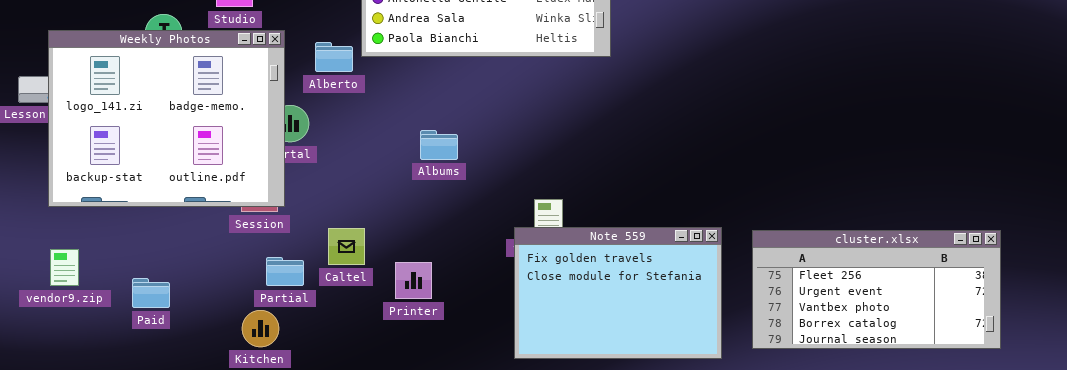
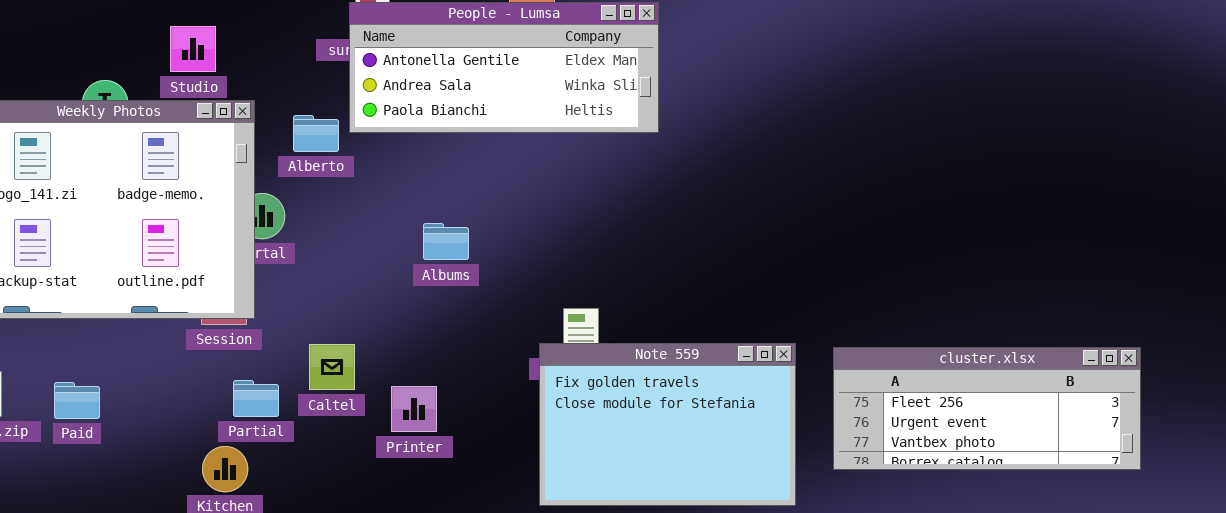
cluster.xlsx: [752,230,1001,349] -> [833,347,1141,470], resized
Paid: [132,278,170,308] -> [54,382,100,419], moved

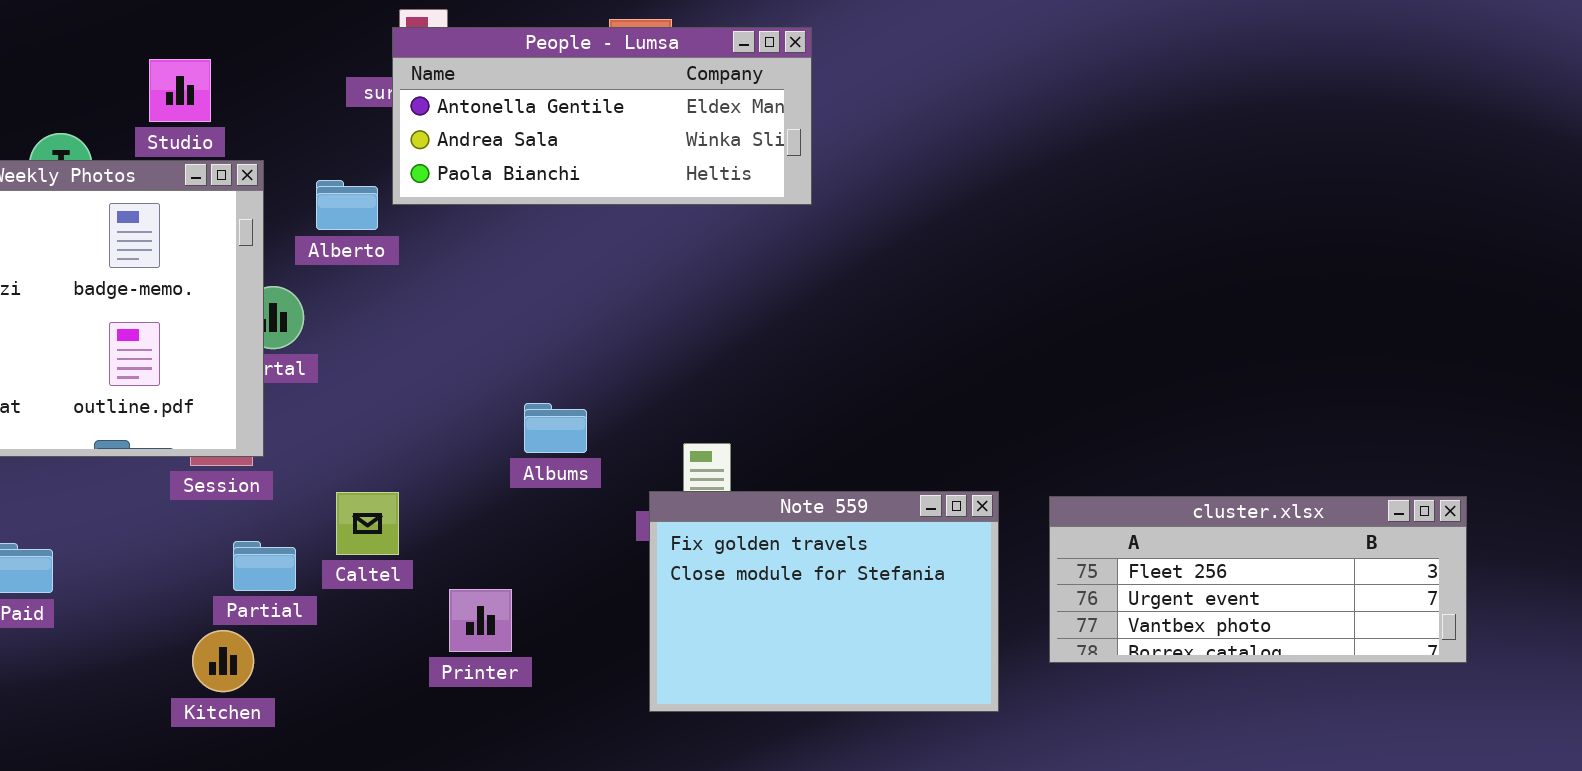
Albums: [423,223,469,260] -> [524,403,587,453], moved
Printer: [391,386,437,432] -> [449,589,512,652], moved

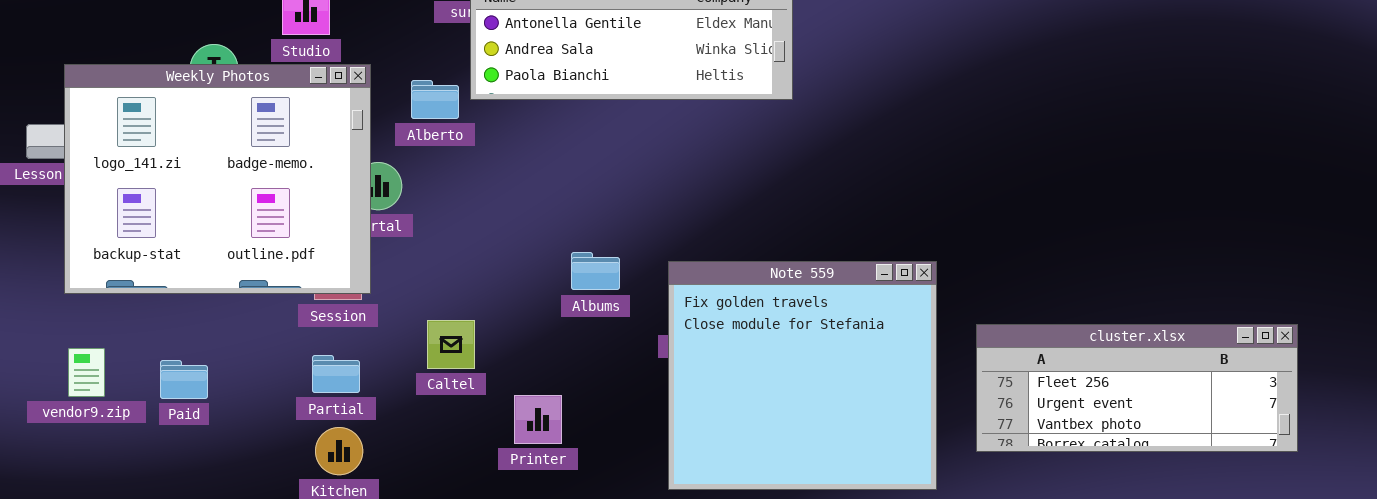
Note 559: [649,491,999,712] -> [668,261,937,490], resized
Partial: [233,541,296,591] -> [312,355,360,393], moved

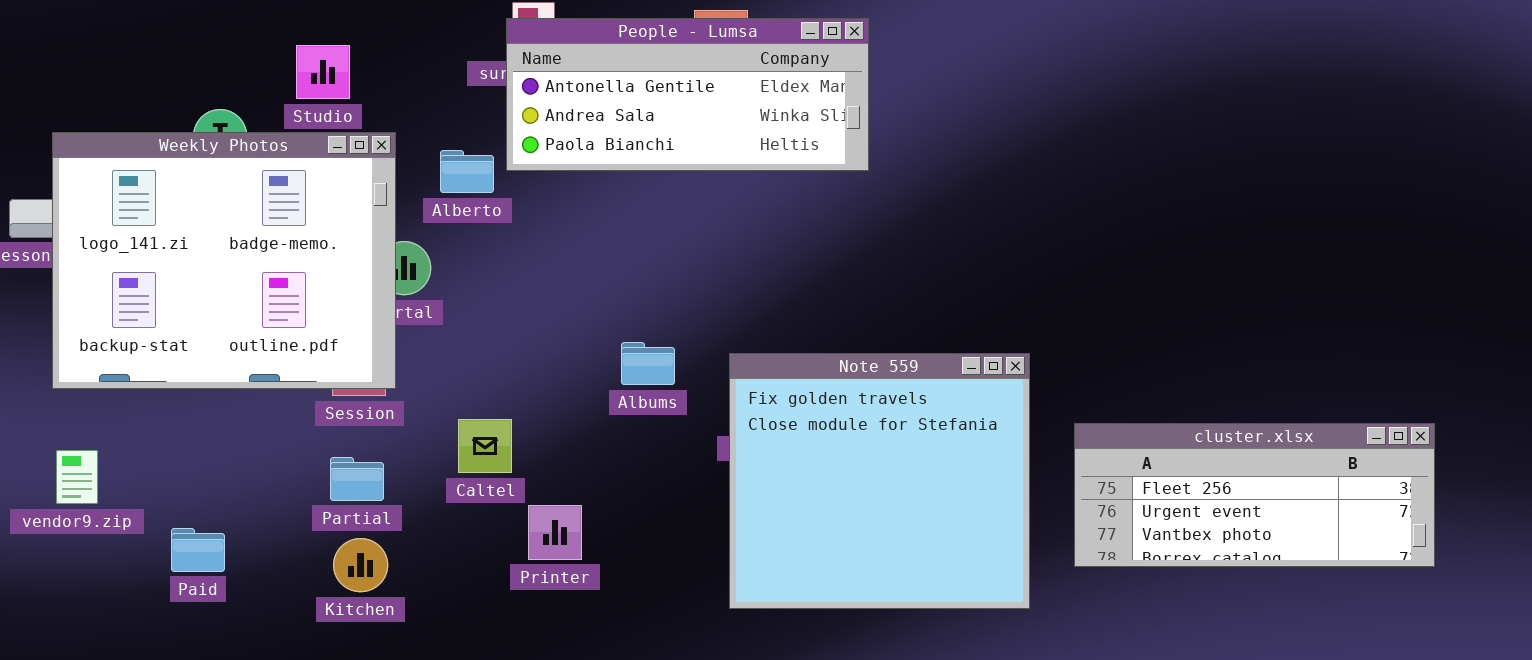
Paid: [160,360,208,399] -> [171,528,225,572], moved
Printer: [514,395,562,444] -> [528,505,582,560], moved

